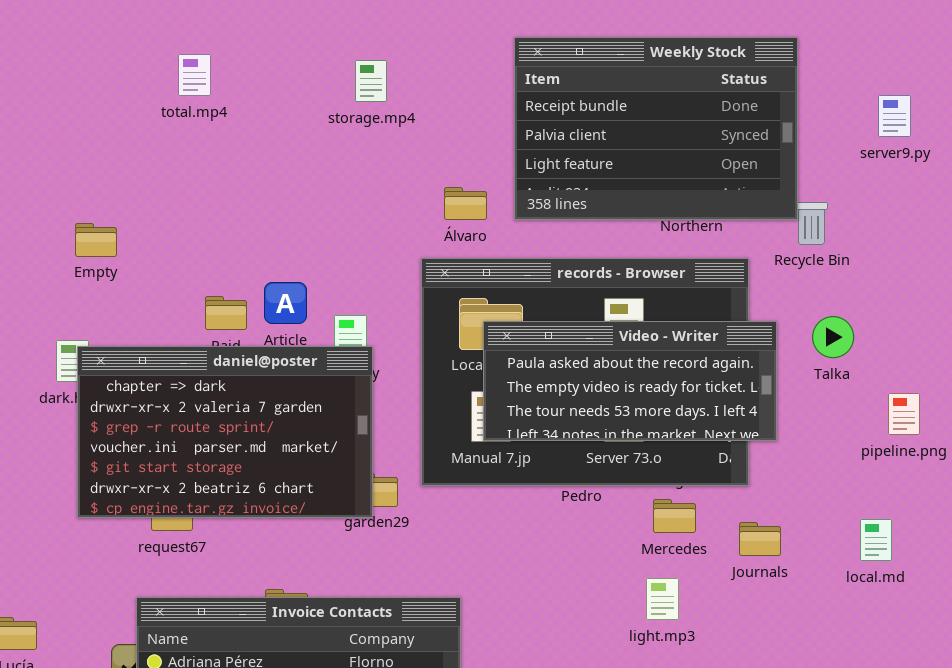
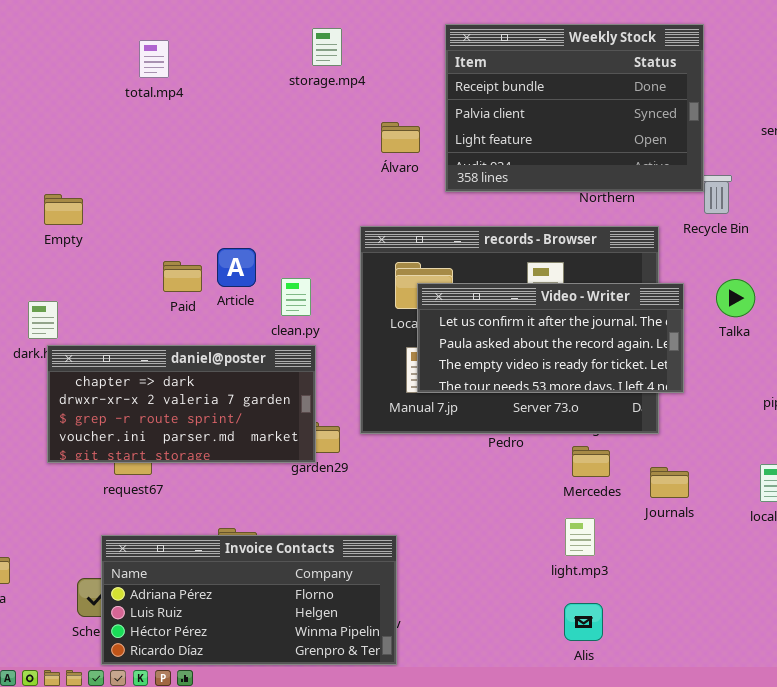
storage.mp4: [355,60,387,102] -> [312,28,342,66], moved
Álvaro: [444,187,487,220] -> [381,122,420,153], moved
Video - Writer: [483,321,777,441] -> [417,283,684,393], scrolled up 1 row
daniel@poster: [77,346,373,518] -> [47,345,316,463], resized

